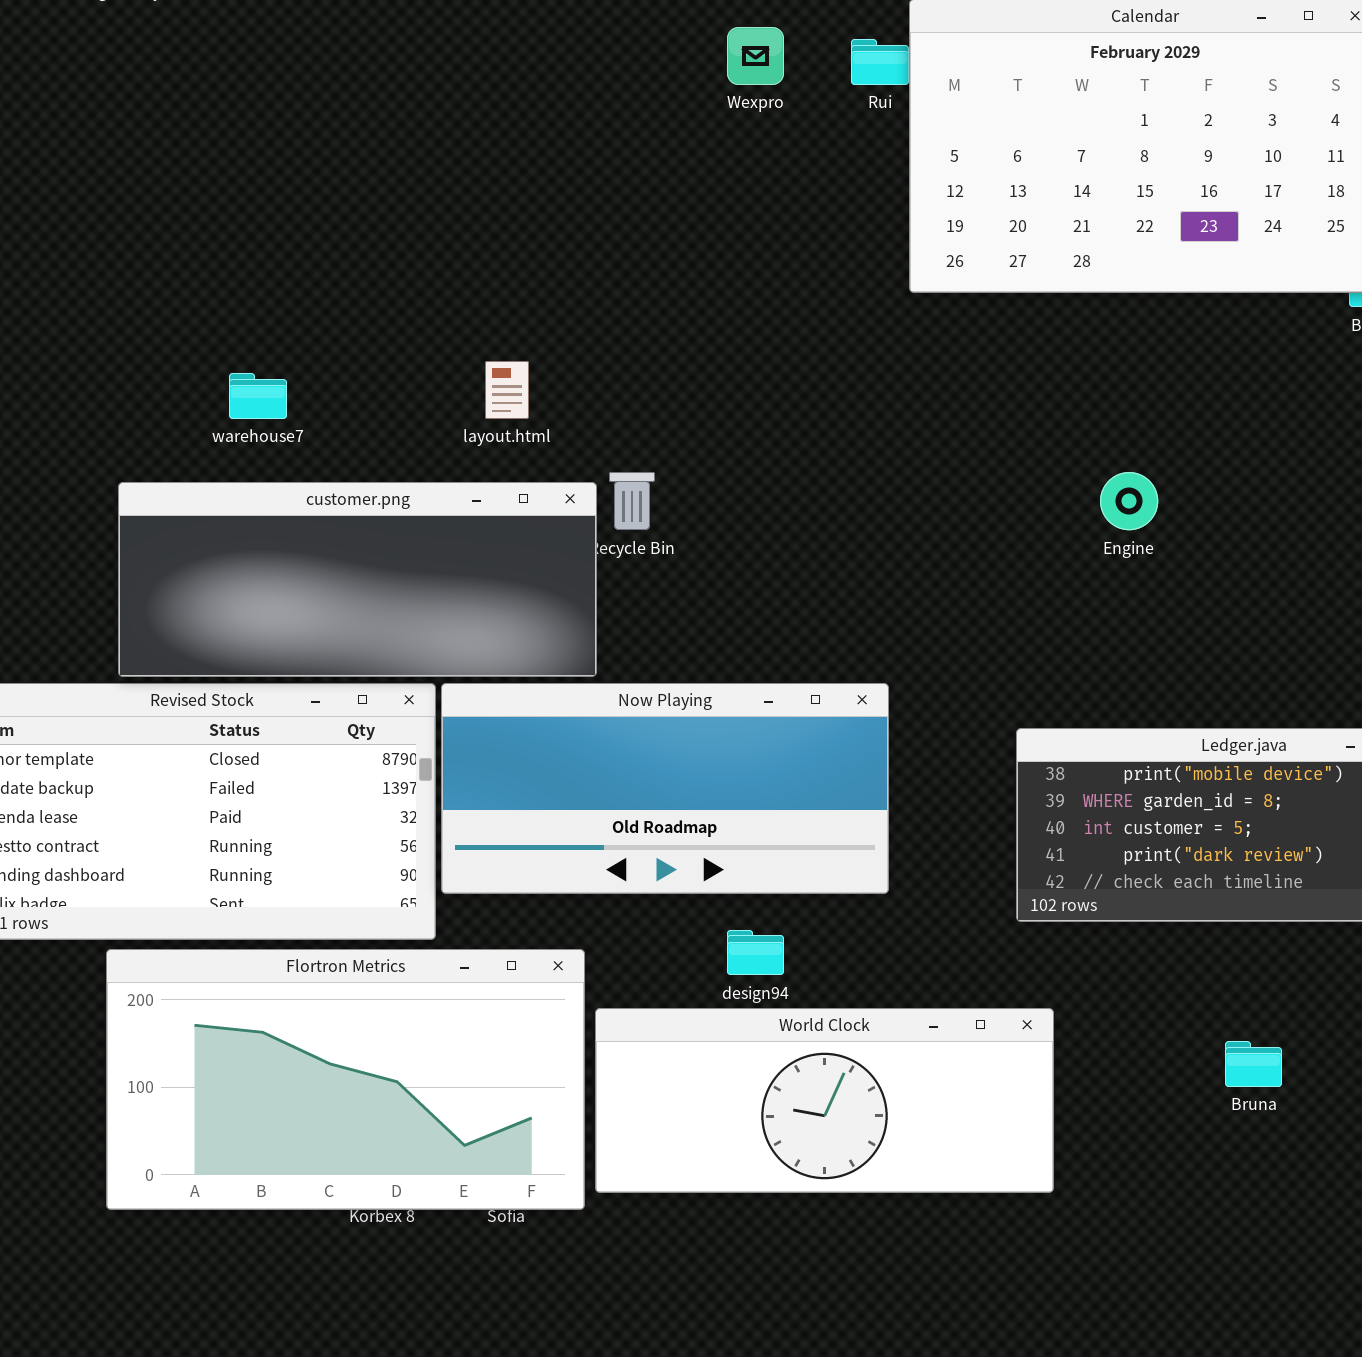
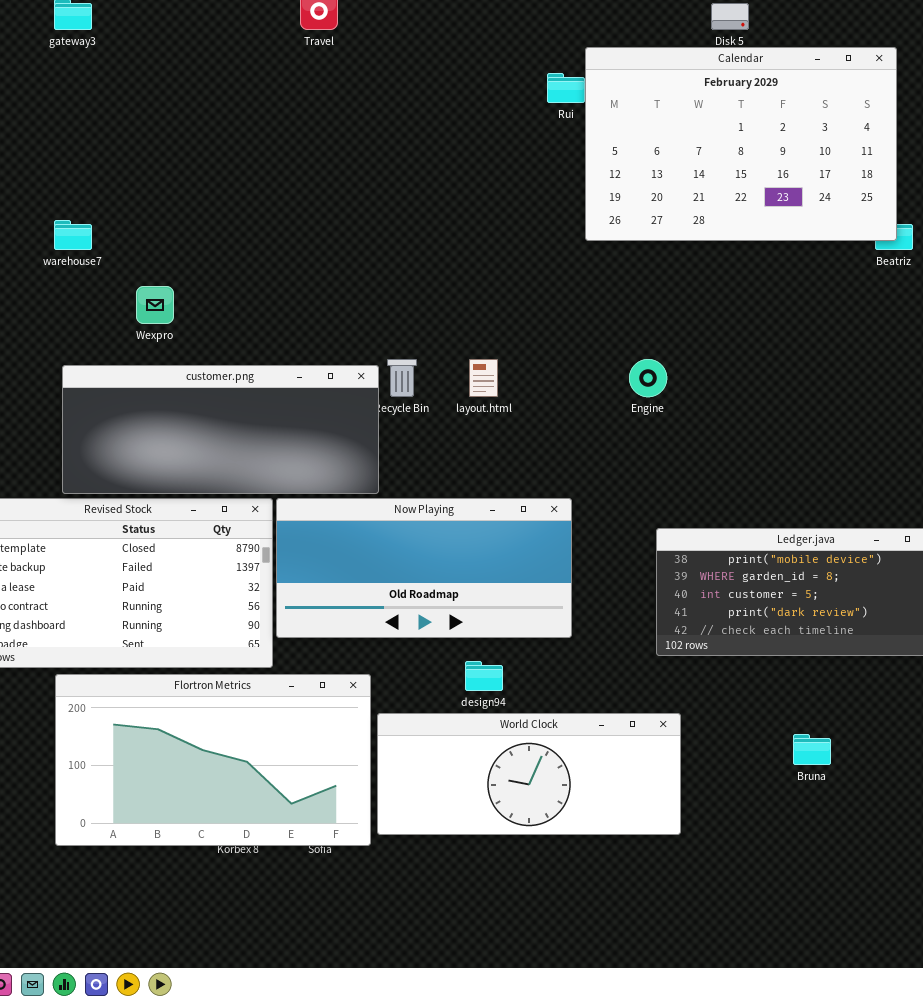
Wexpro: [727,27,784,85] -> [136,286,174,324], moved
layout.html: [485,361,529,419] -> [469,359,498,397], moved
warehouse7: [229,373,287,419] -> [54,220,92,250], moved
Engine: [1100,472,1158,530] -> [629,359,667,397], moved

